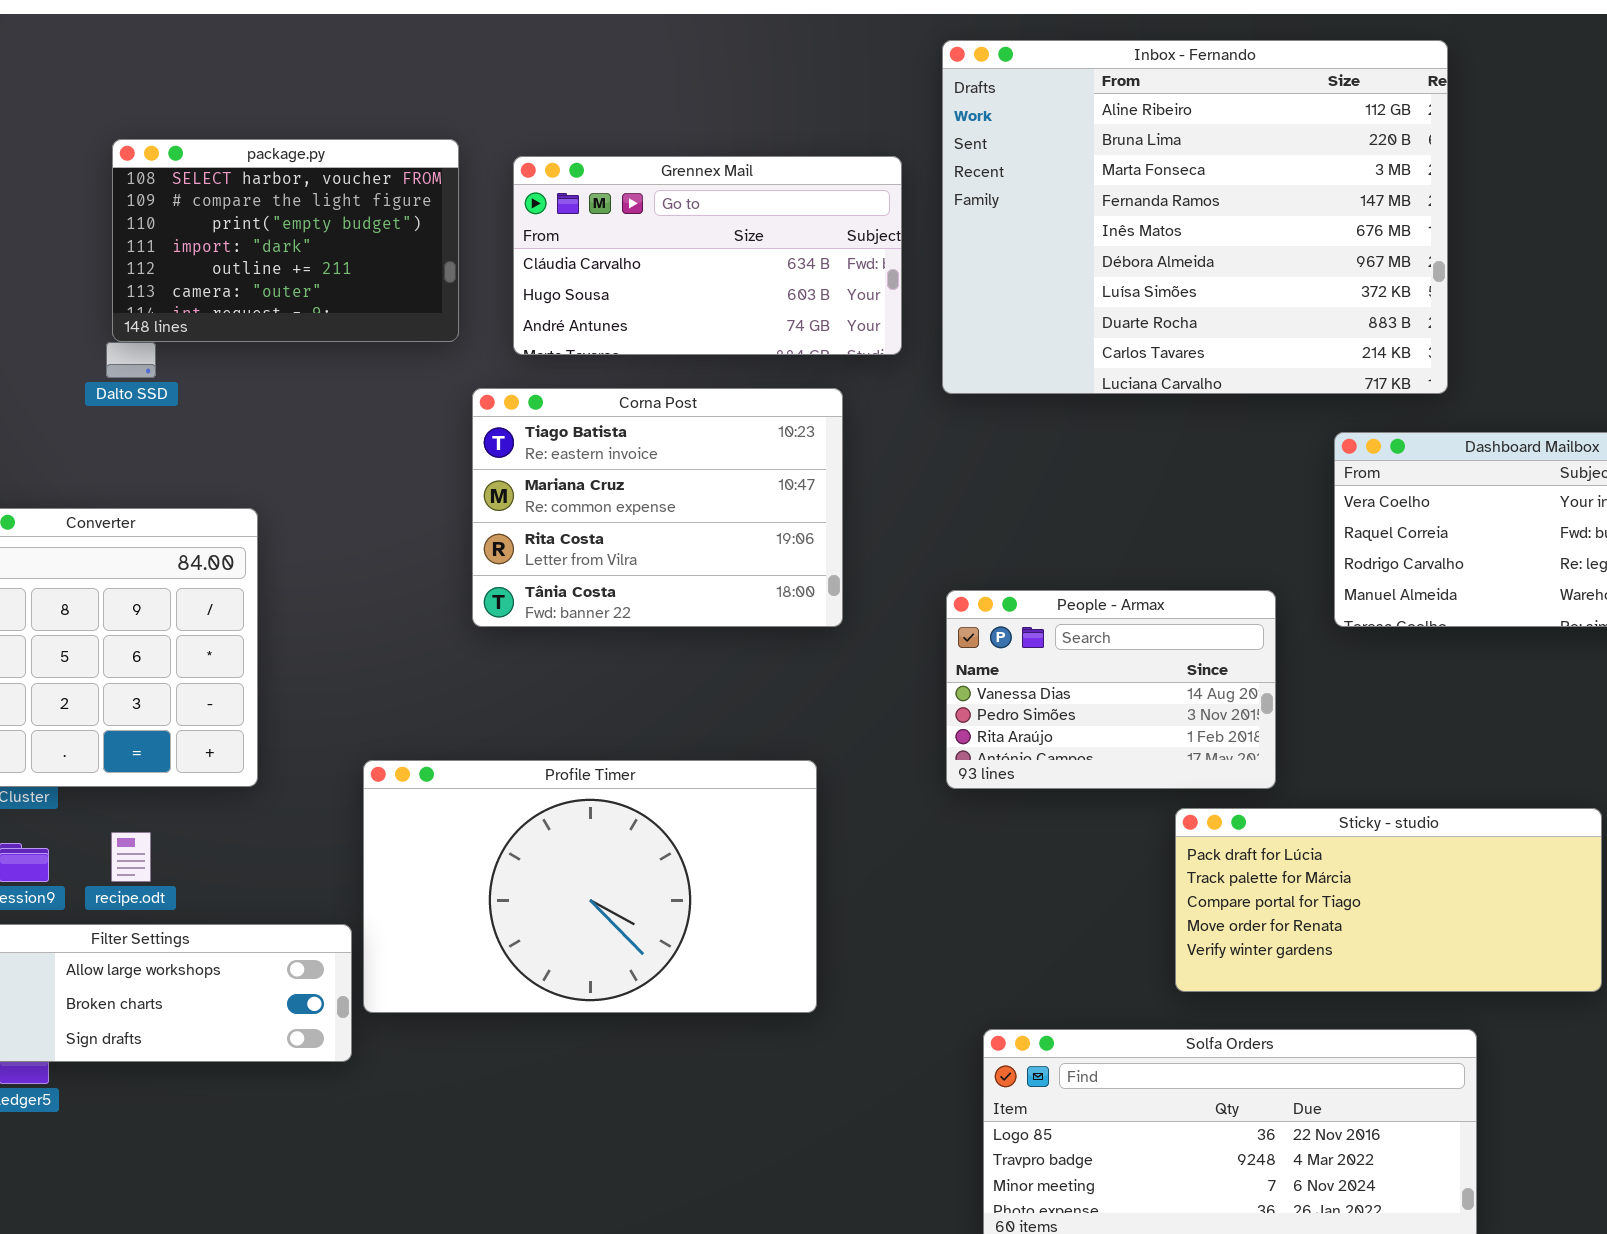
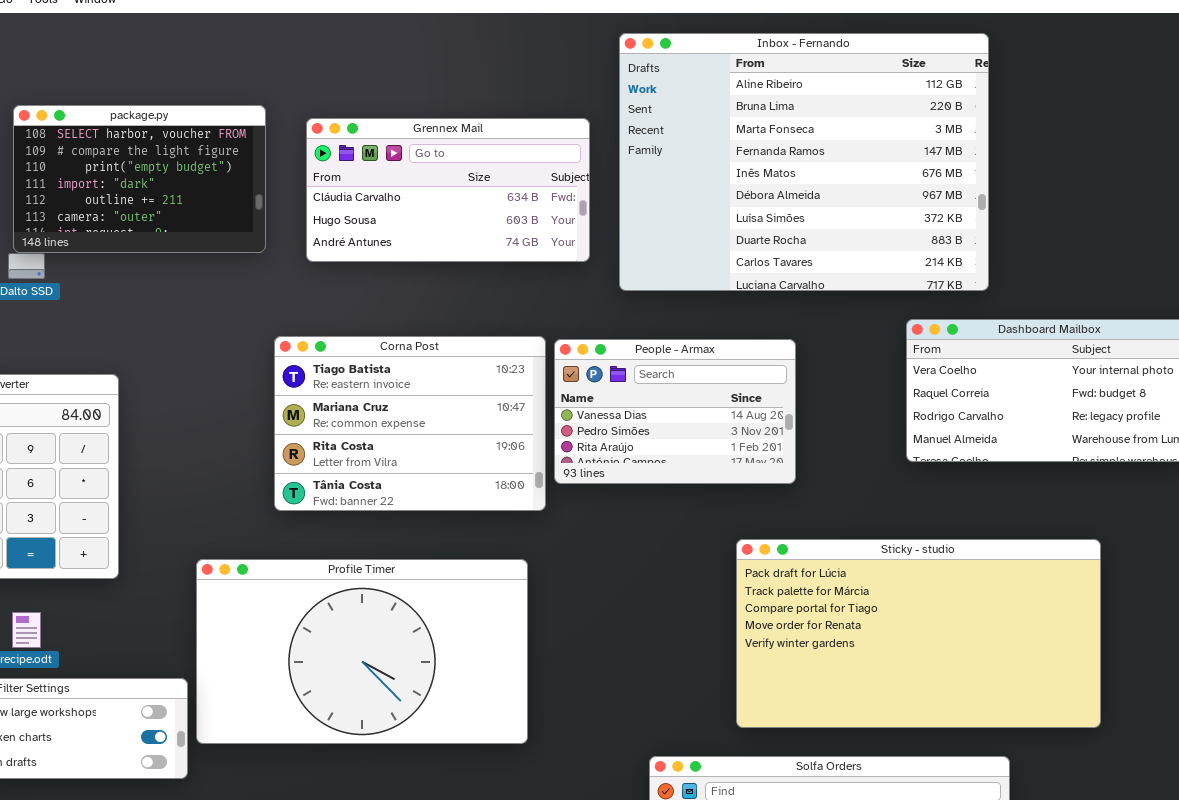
Corna Post: [472,388,843,627] -> [274,336,546,511], moved
People - Armax: [946,590,1276,789] -> [554,339,796,484], moved
Sticky - studio: [1175,808,1602,992] -> [736,539,1101,728], resized

